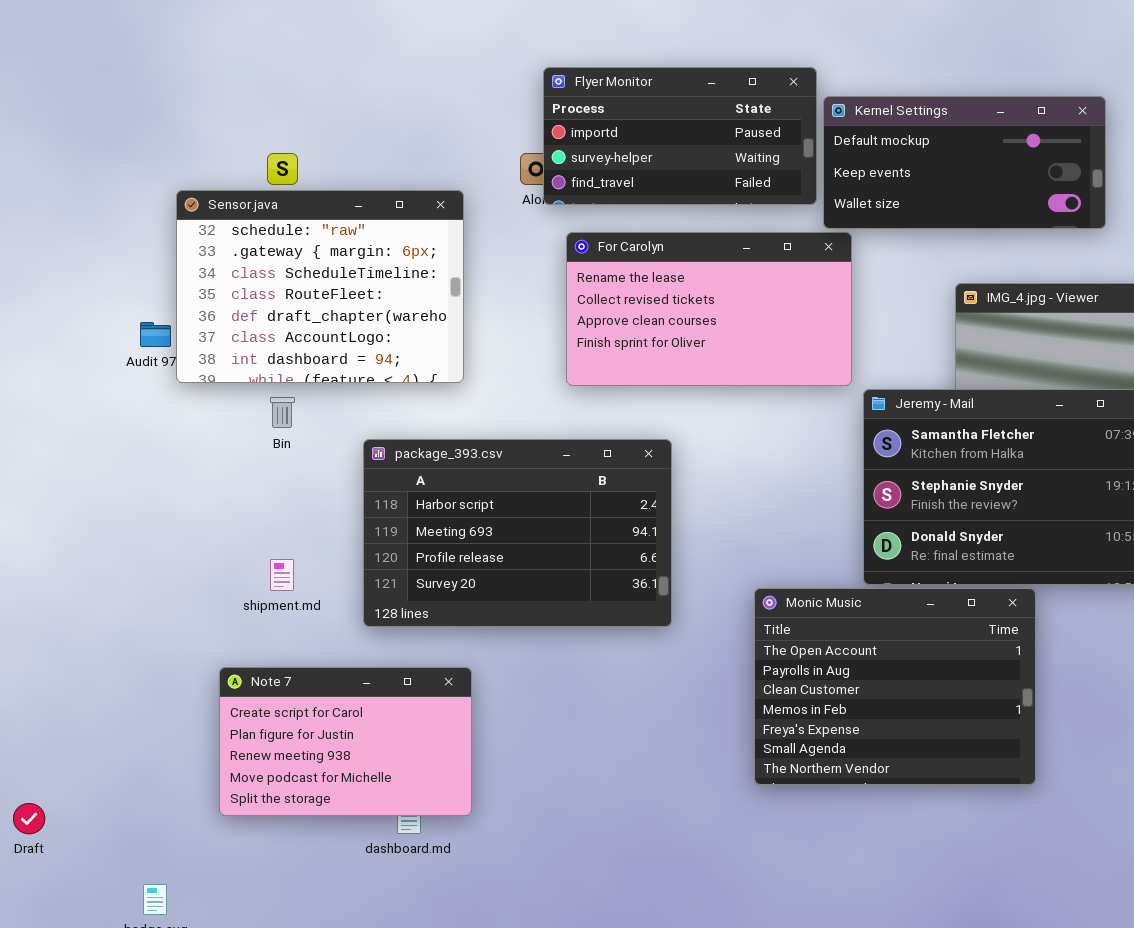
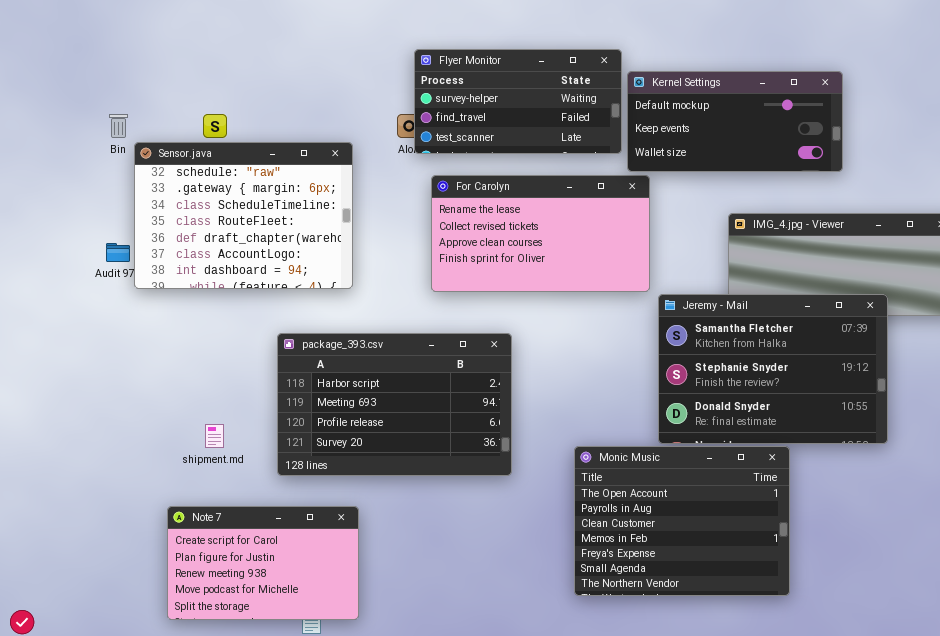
Flyer Monitor: [543,67,817,205] -> [414,49,622,154], scrolled down 1 row
Bin: [270,397,295,428] -> [109,114,128,138], moved

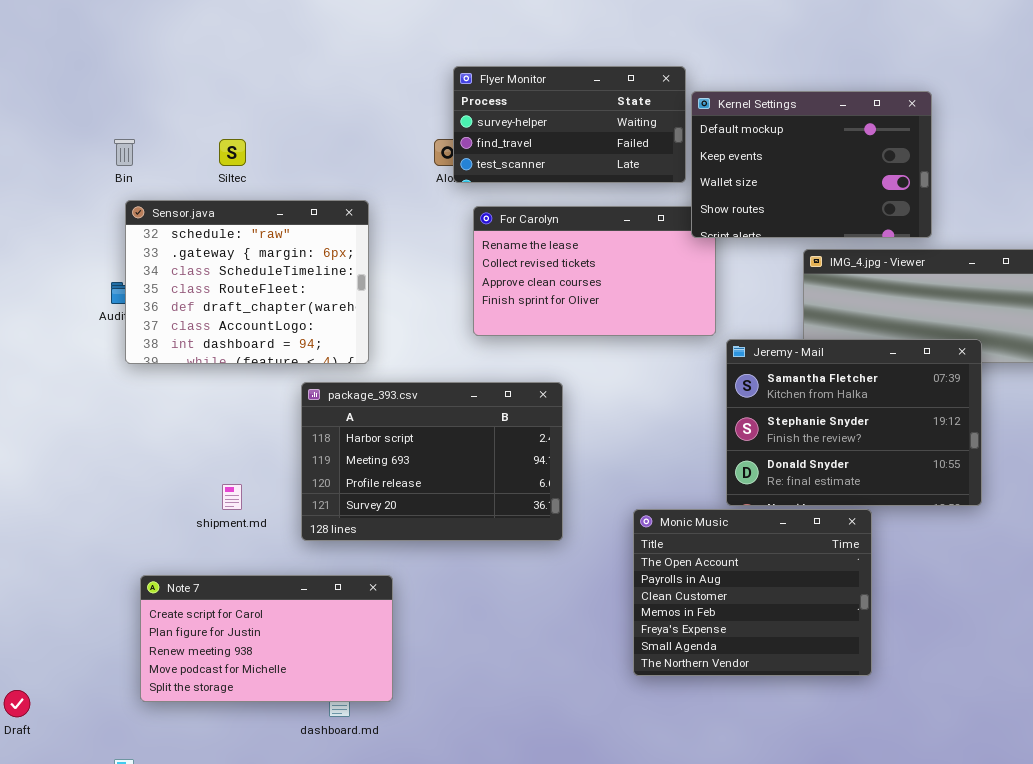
Kernel Settings: [627,71,843,172] -> [691,91,932,238], resized
Sensor.java: [134,142,353,289] -> [125,200,369,364], moved
Note 7: [167,506,359,620] -> [140,575,393,702], resized

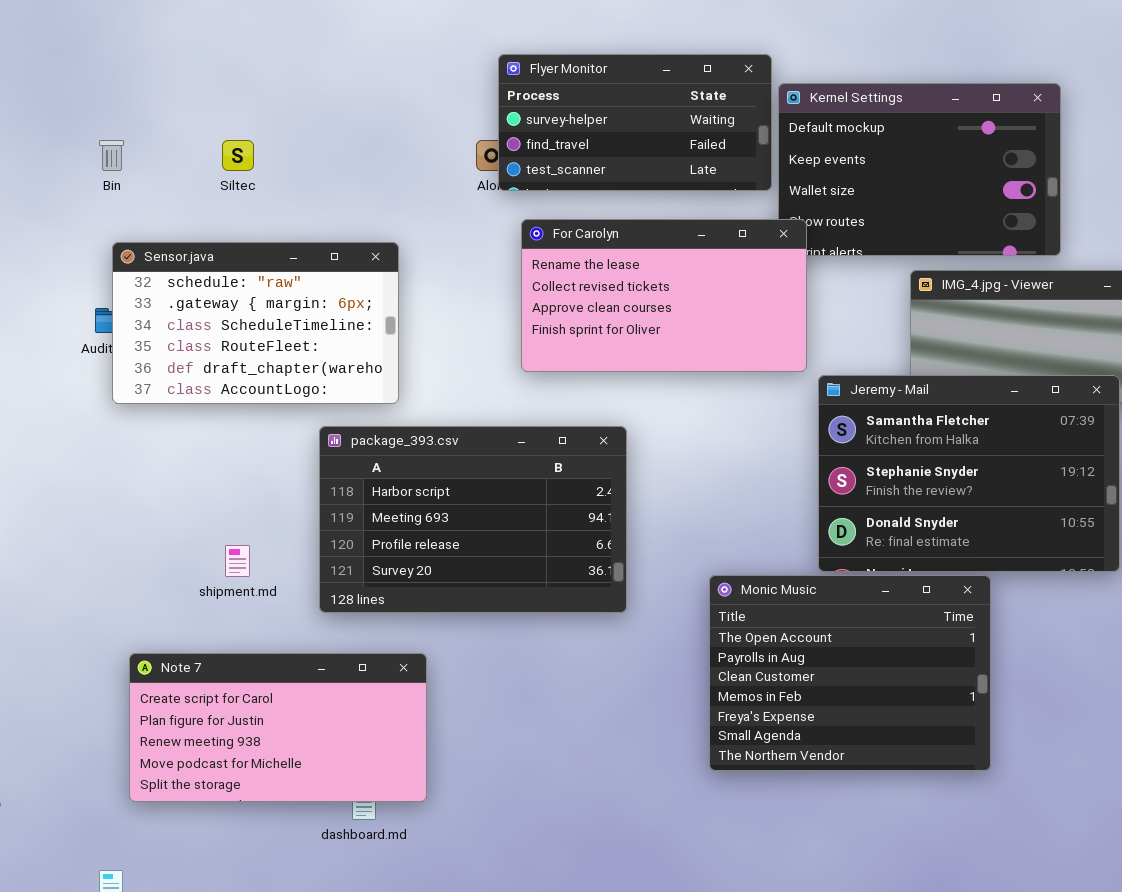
Sensor.java: [125,200,369,364] -> [112,242,399,404], resized
For Carolyn: [473,206,716,336] -> [521,219,807,372], raised

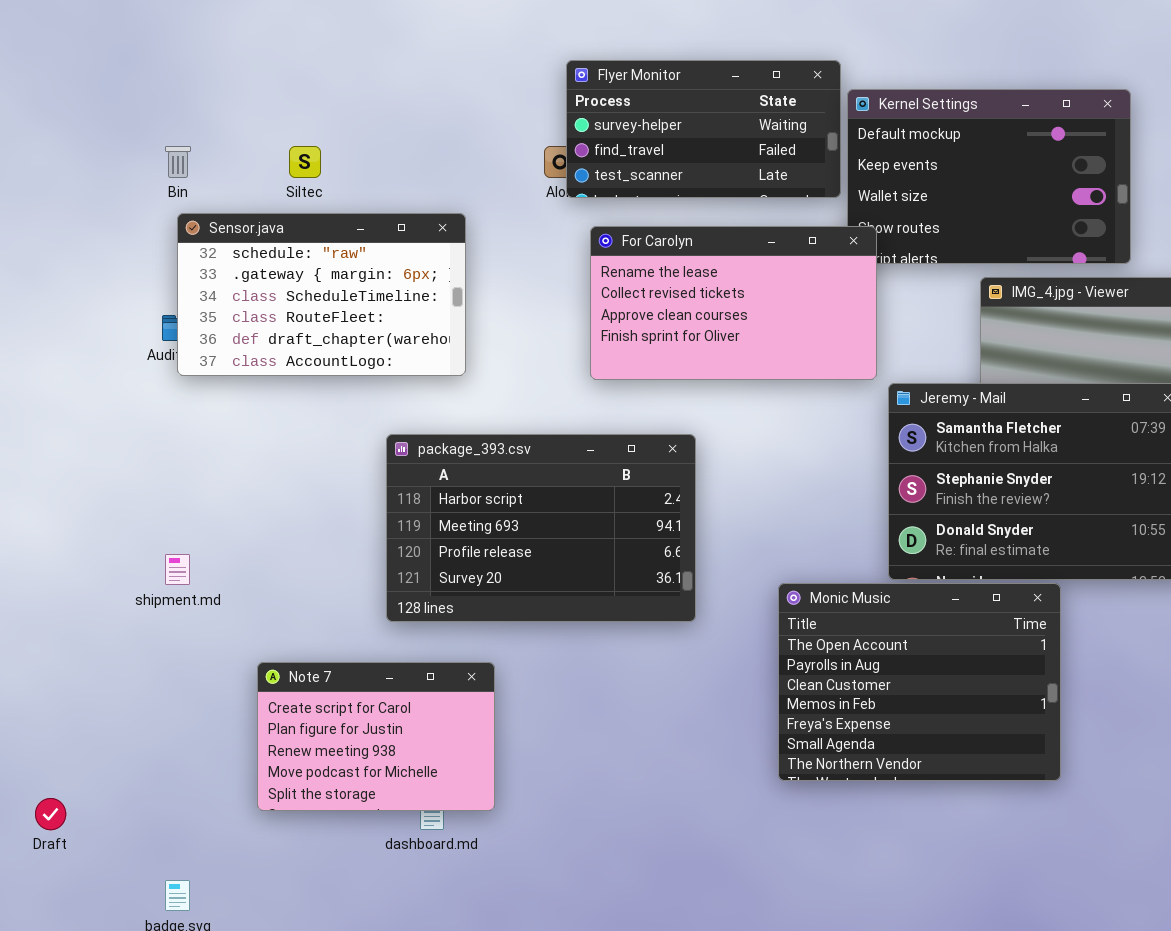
Sensor.java: [112,242,399,404] -> [177,213,466,376], moved
shipment.md: [225,545,250,577] -> [165,554,190,585], moved
Note 7: [129,653,427,802] -> [257,662,495,811], resized

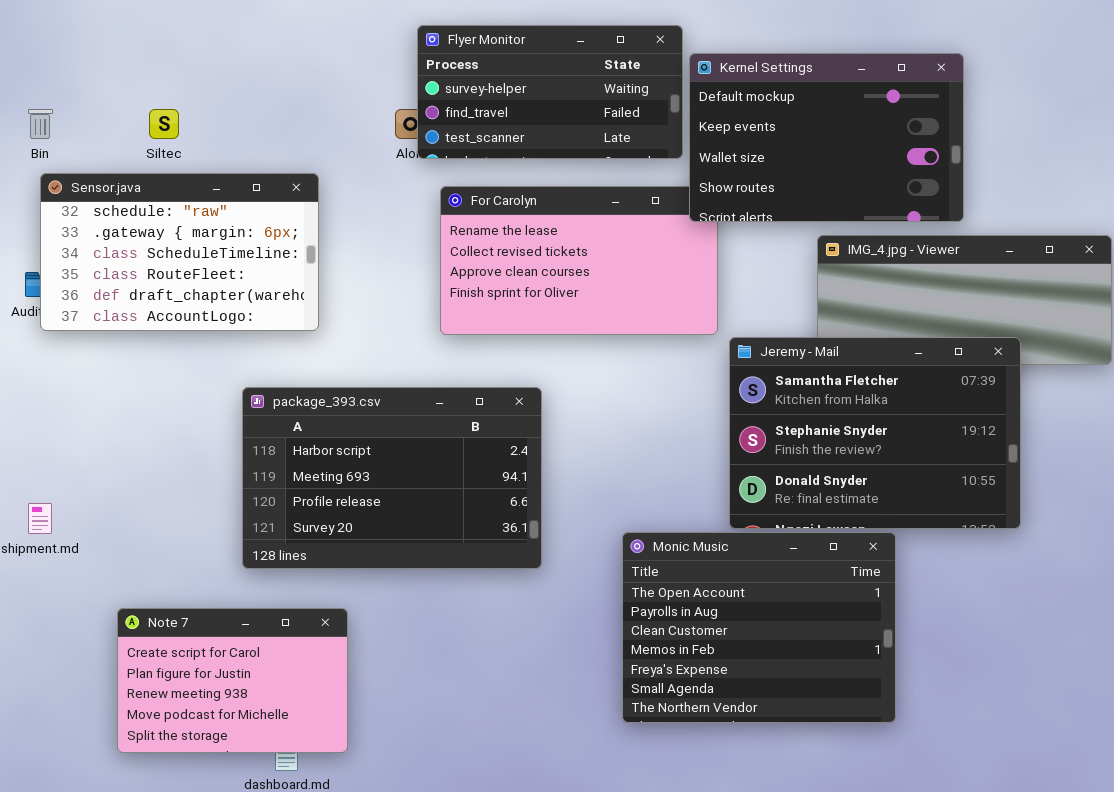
Kernel Settings: [847,89,1131,264] -> [689,53,964,222], raised

